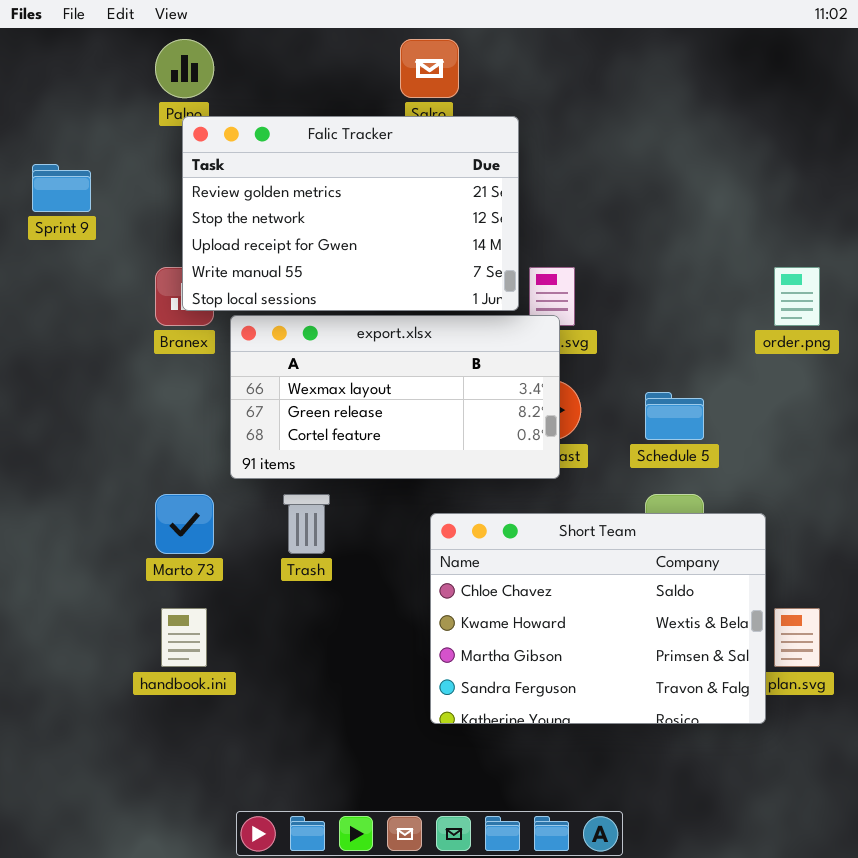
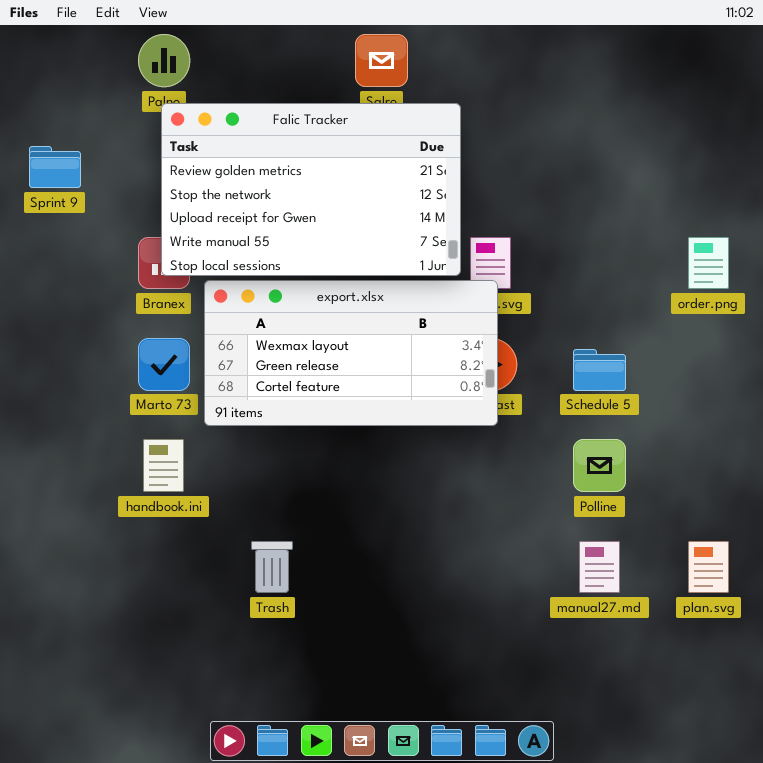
Marto 73: [155,494,214,554] -> [138,338,190,391], moved
Trash: [283,494,330,554] -> [251,541,293,593], moved
Short Team: [430,513,766,724] -> none, closed
handbook.ini: [161,608,207,667] -> [143,439,184,492], moved

